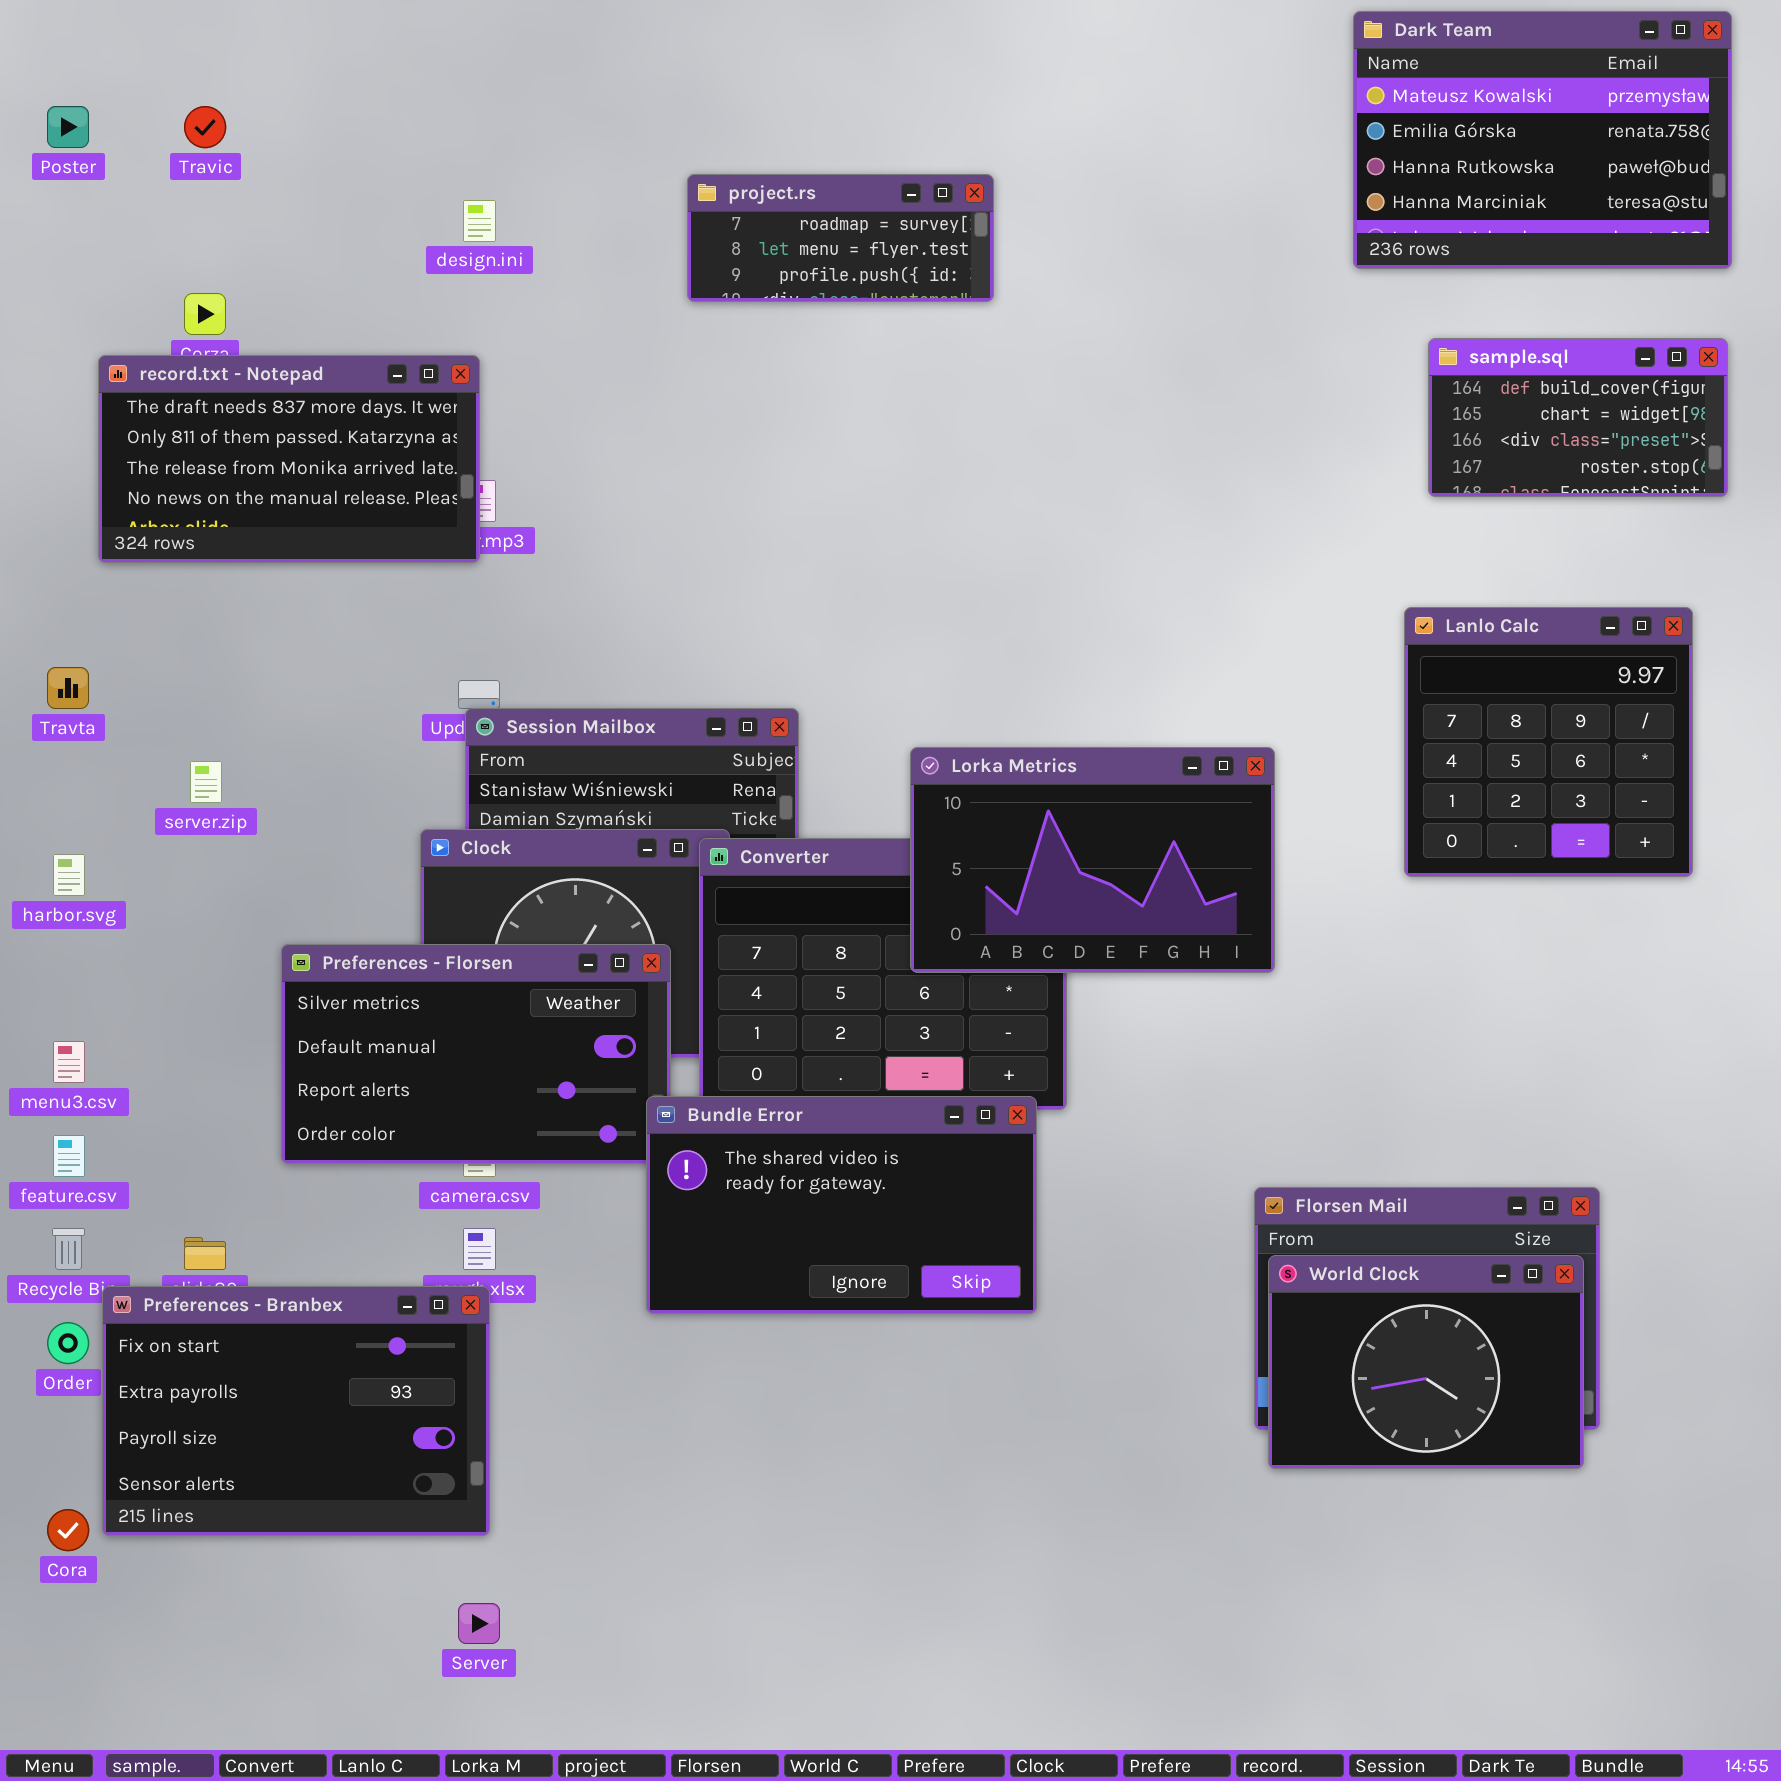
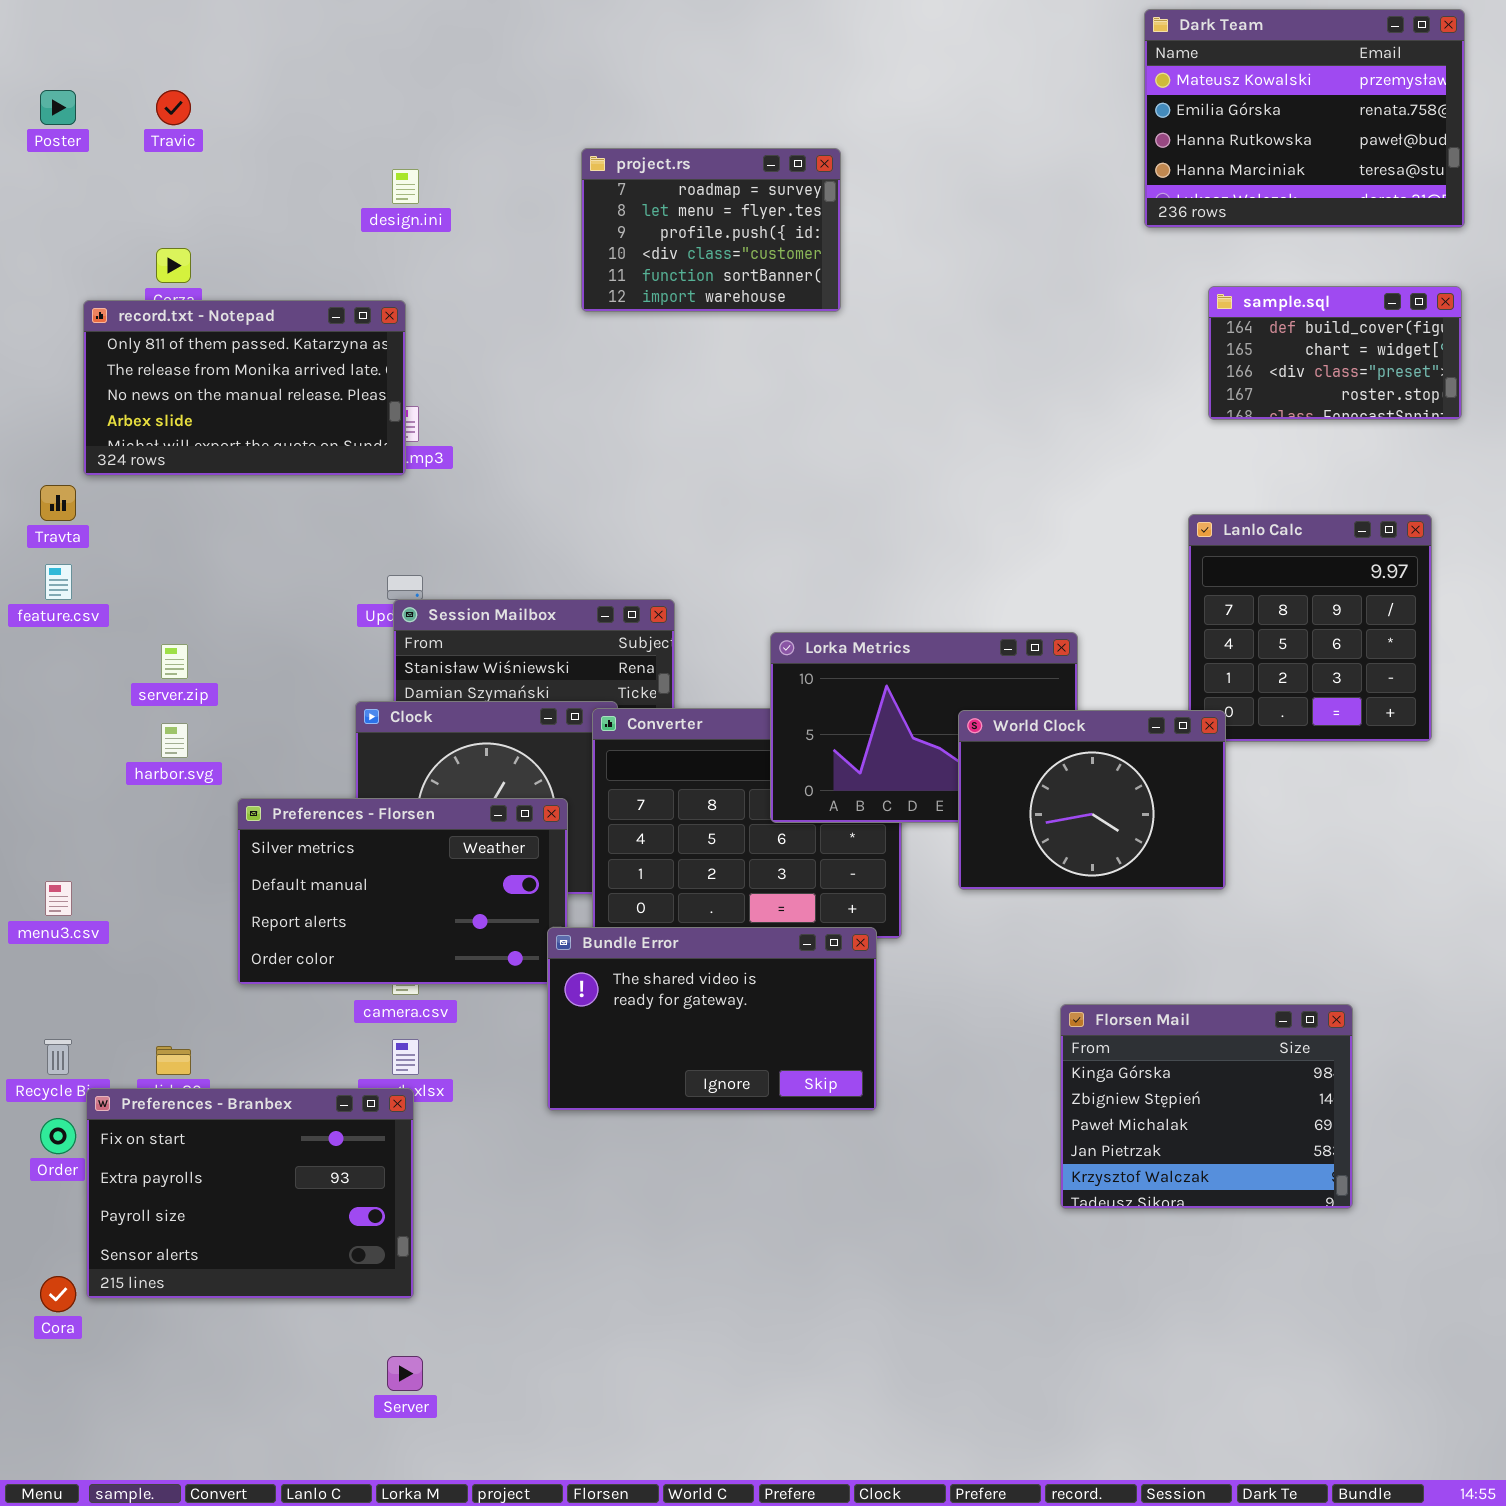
project.rs: [687,174,994,302] -> [581,148,841,312], resized
record.txt - Notepad: [98,355,480,563] -> [83,300,406,476], scrolled down 1 row
Travta: [47,667,89,709] -> [40,485,76,521], moved
harbor.svg: [53,854,85,896] -> [161,723,188,758], moved
feature.csv: [53,1135,85,1177] -> [45,564,72,600], moved
World Clock: [1268,1255,1584,1469] -> [958,710,1226,890], moved

